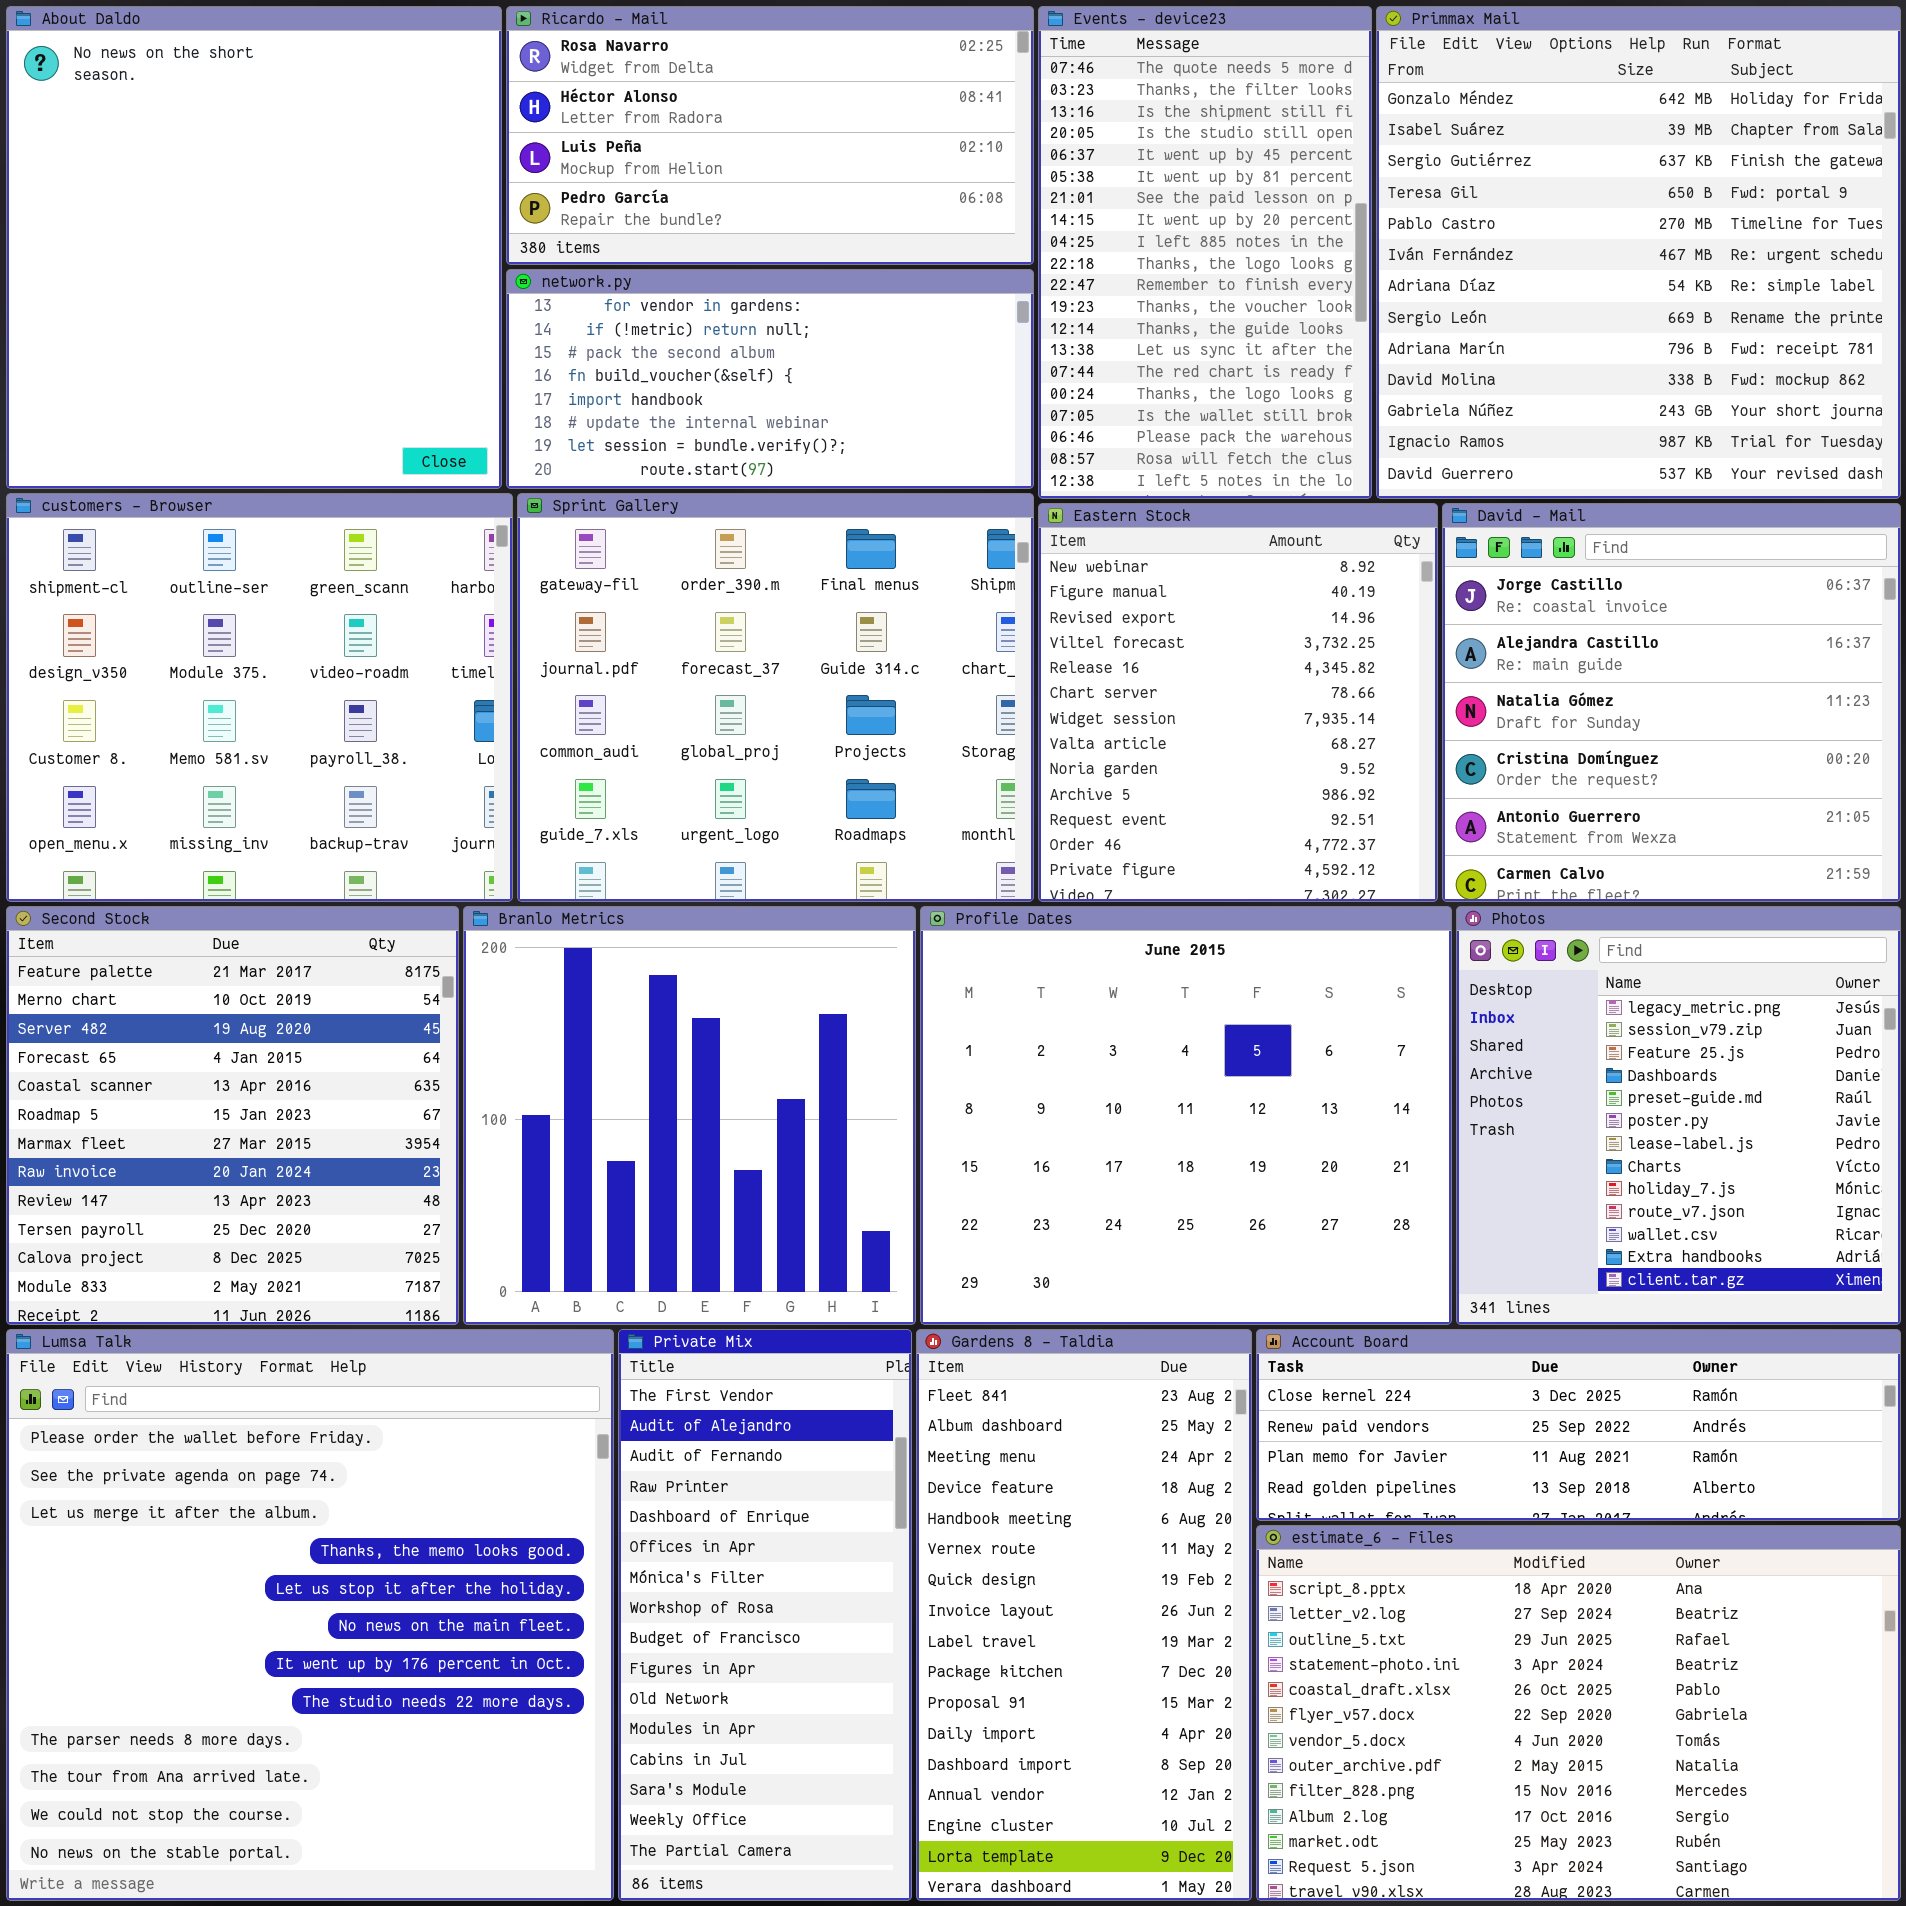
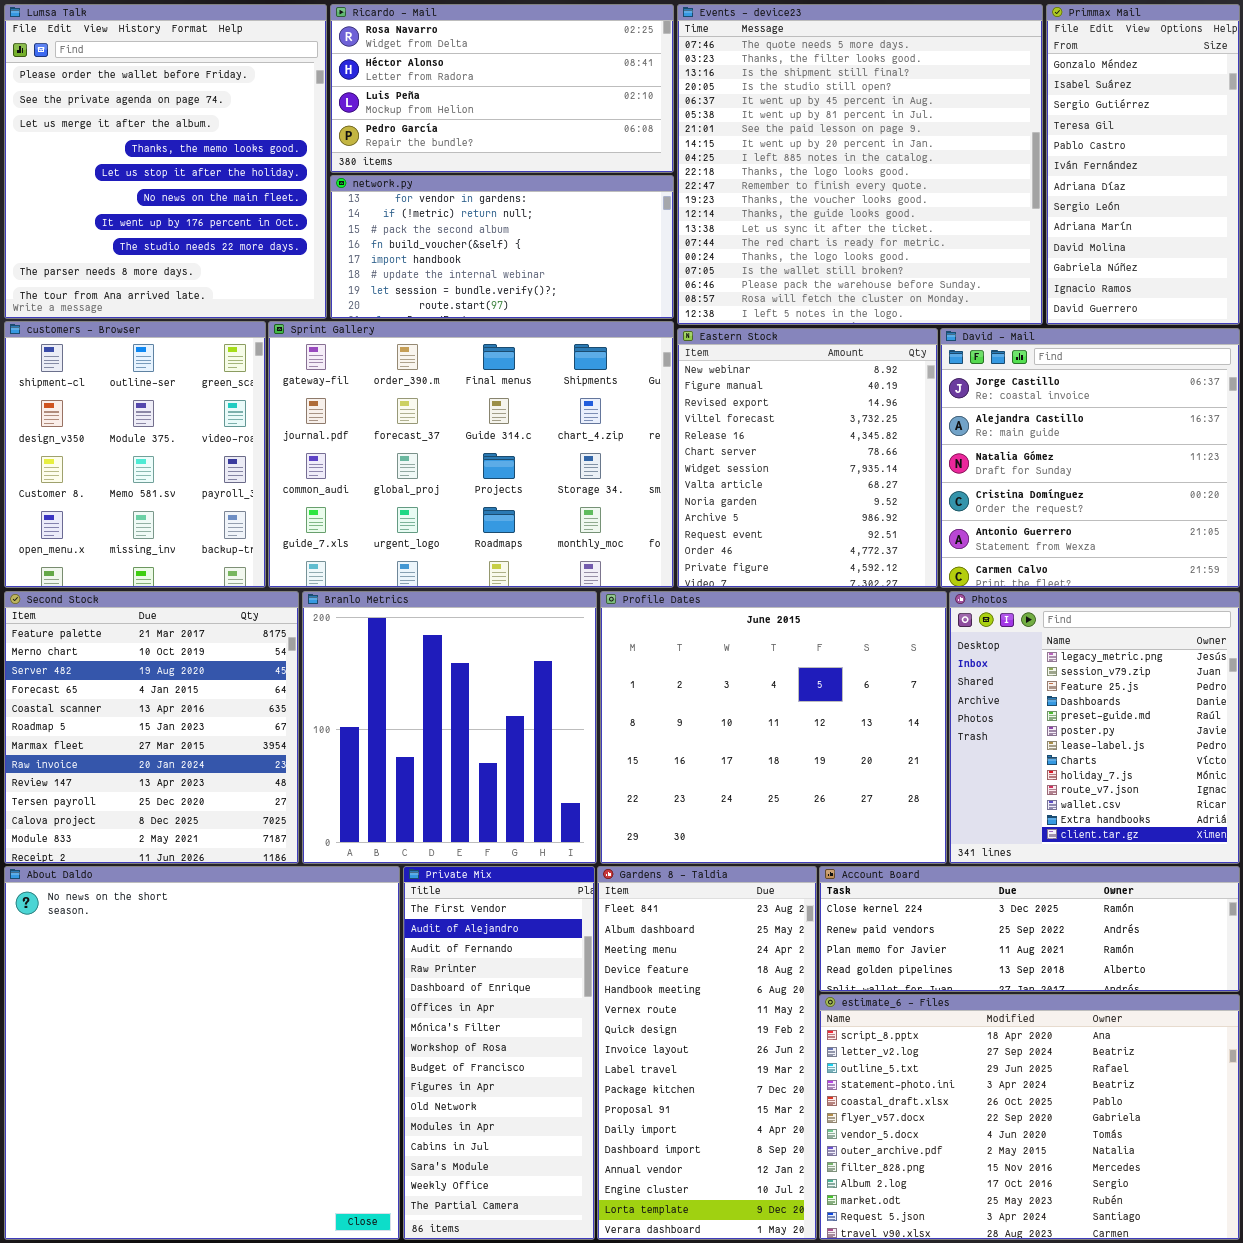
About Daldo: [6,6,502,489] -> [4,866,400,1240], moved, resized
Events - device23: [1038,6,1372,499] -> [677,4,1043,325], resized
Primmax Mail: [1376,6,1901,499] -> [1046,4,1240,325], resized
customers - Browser: [6,493,513,902] -> [4,321,266,588], resized
Sprint Gallery: [517,493,1034,902] -> [268,321,674,588], resized
Lumsa Talk: [6,1329,614,1901] -> [4,4,327,319], moved, resized

